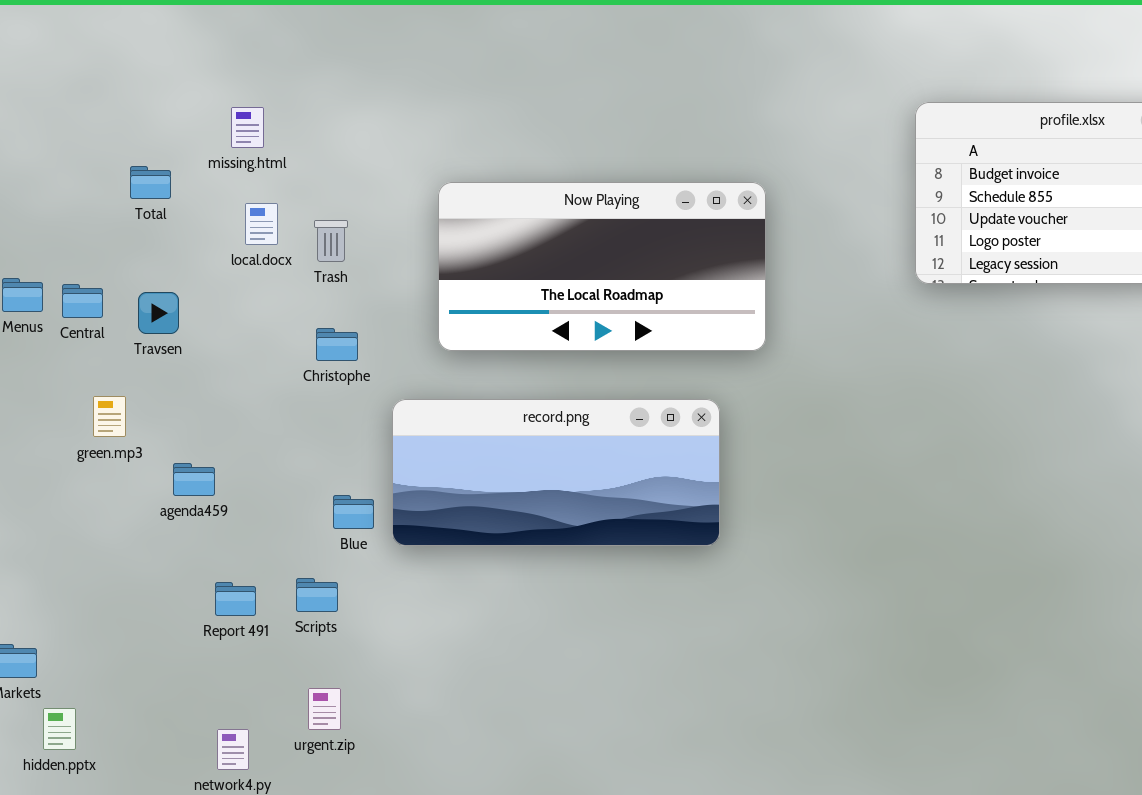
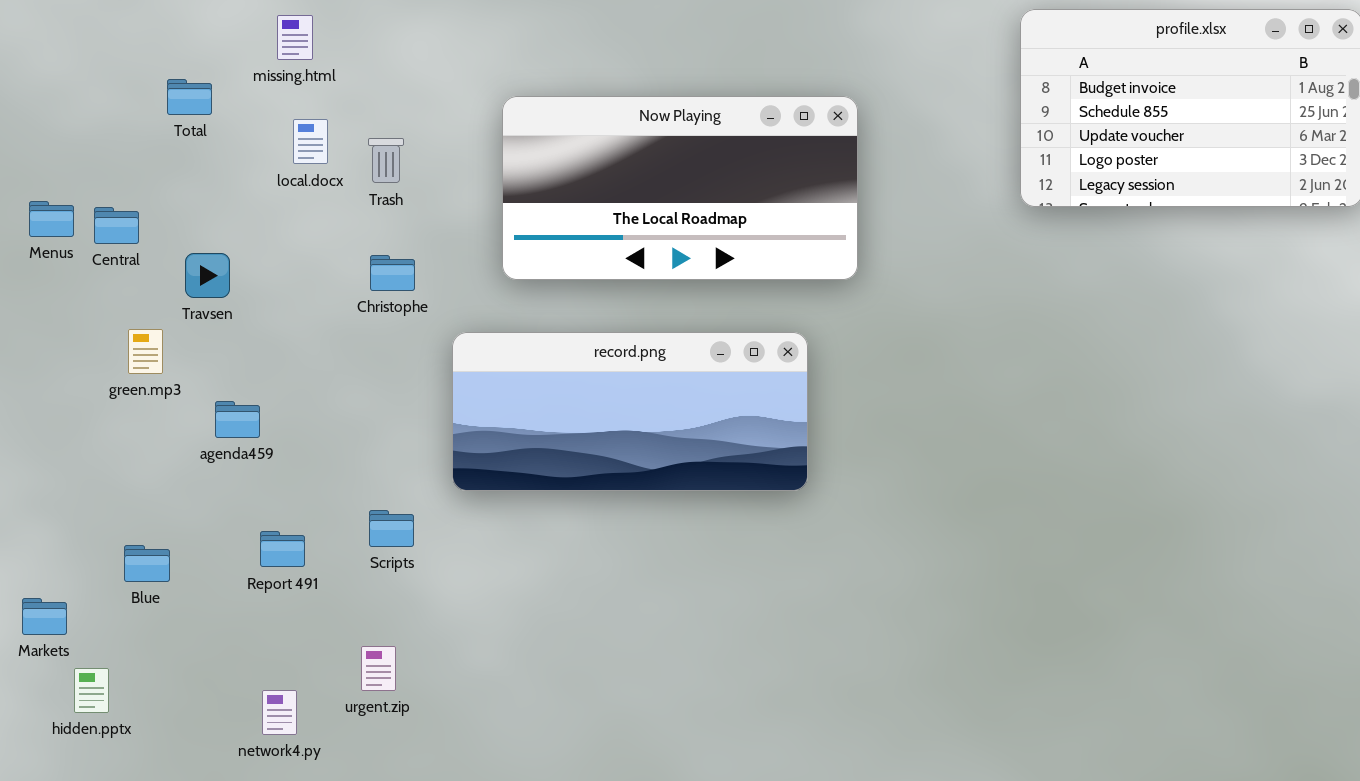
Travsen: [138,292,179,334] -> [185,253,230,298], moved
Blue: [333,495,374,529] -> [124,545,170,582], moved
Scripts: [296,578,338,612] -> [369,510,414,547], moved

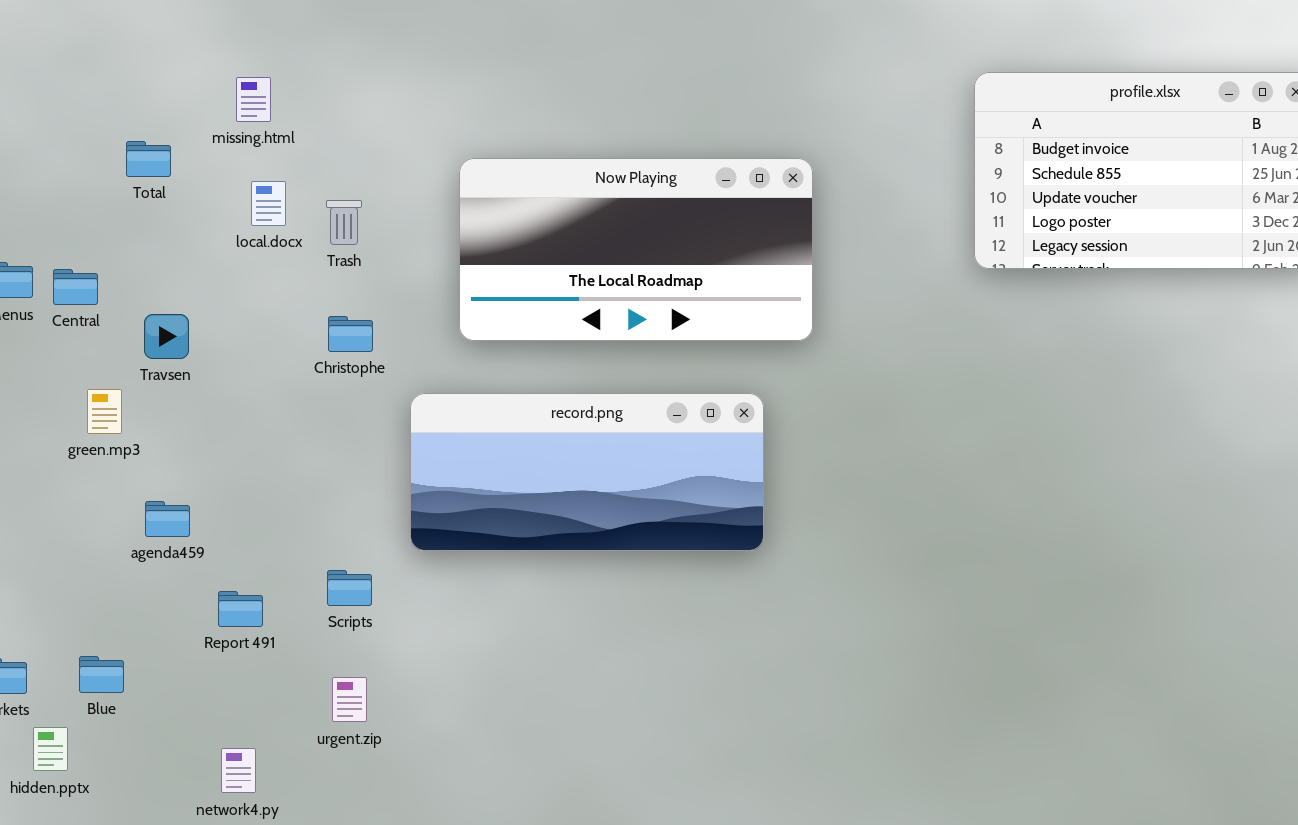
agenda459: [215,401,260,438] -> [145,501,190,537], moved
Blue: [124,545,170,582] -> [79,656,124,693], moved
urgent.zip: [361,646,396,691] -> [332,677,367,722], moved

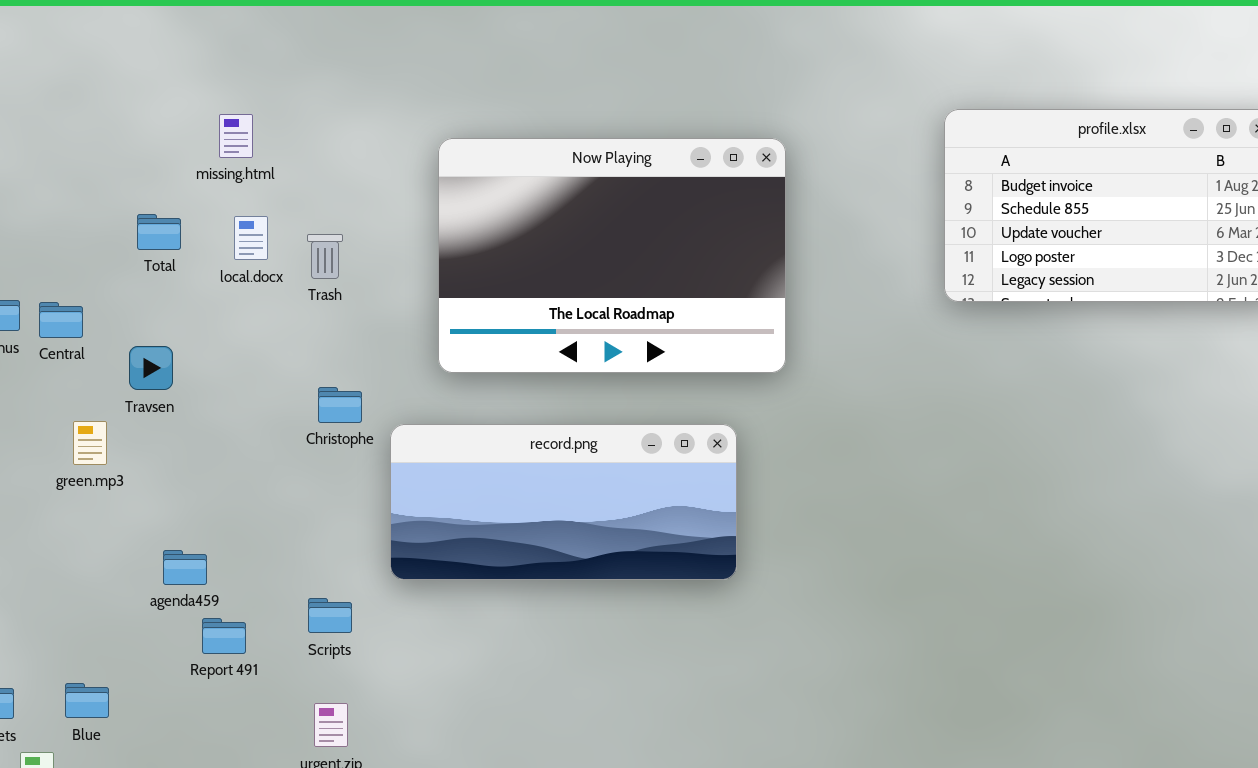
Total: [126,141,171,177] -> [137,214,181,250], moved
Now Playing: [459,158,813,341] -> [438,138,786,373], resized
Christophe: [328,316,373,352] -> [318,387,362,423], moved
agenda459: [145,501,190,537] -> [163,550,207,585], moved

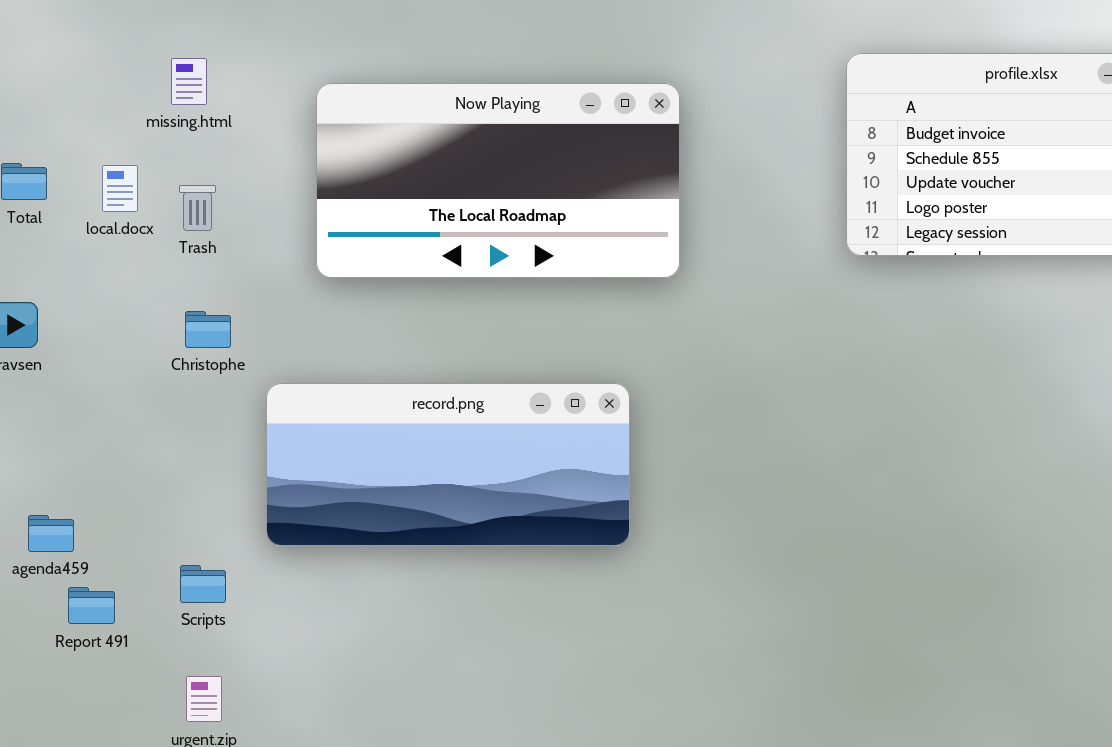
missing.html: [219,114,253,158] -> [171,58,207,105], moved
Now Playing: [438,138,786,373] -> [316,83,680,278], resized
Christophe: [318,387,362,423] -> [185,311,231,348], moved

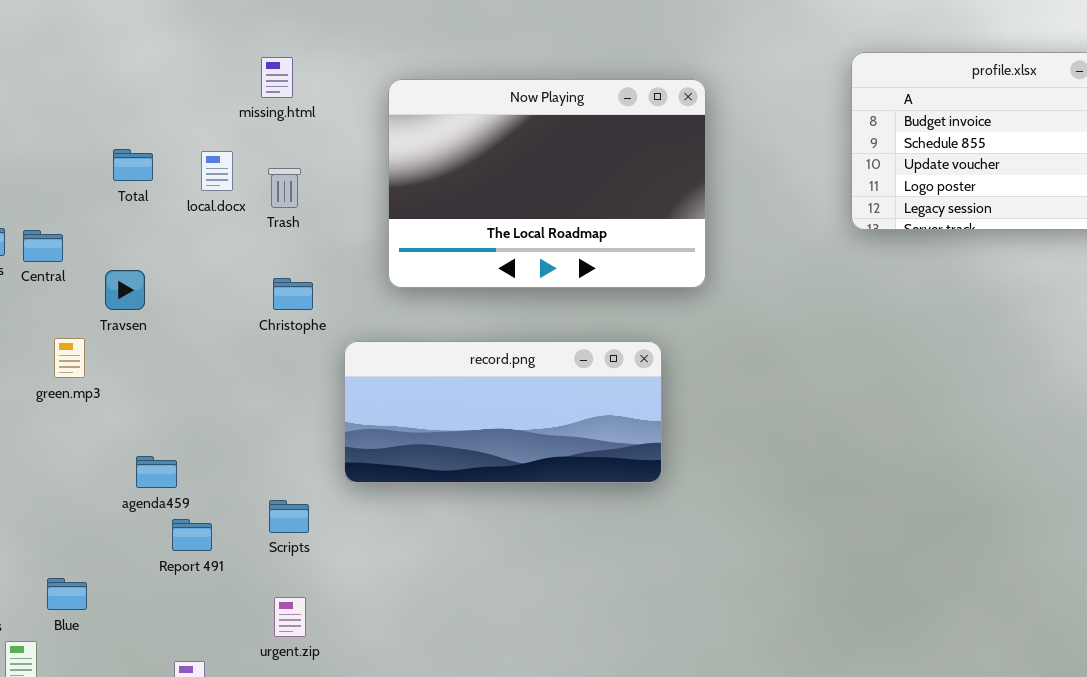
Now Playing: [316,83,680,278] -> [388,79,706,288], resized

